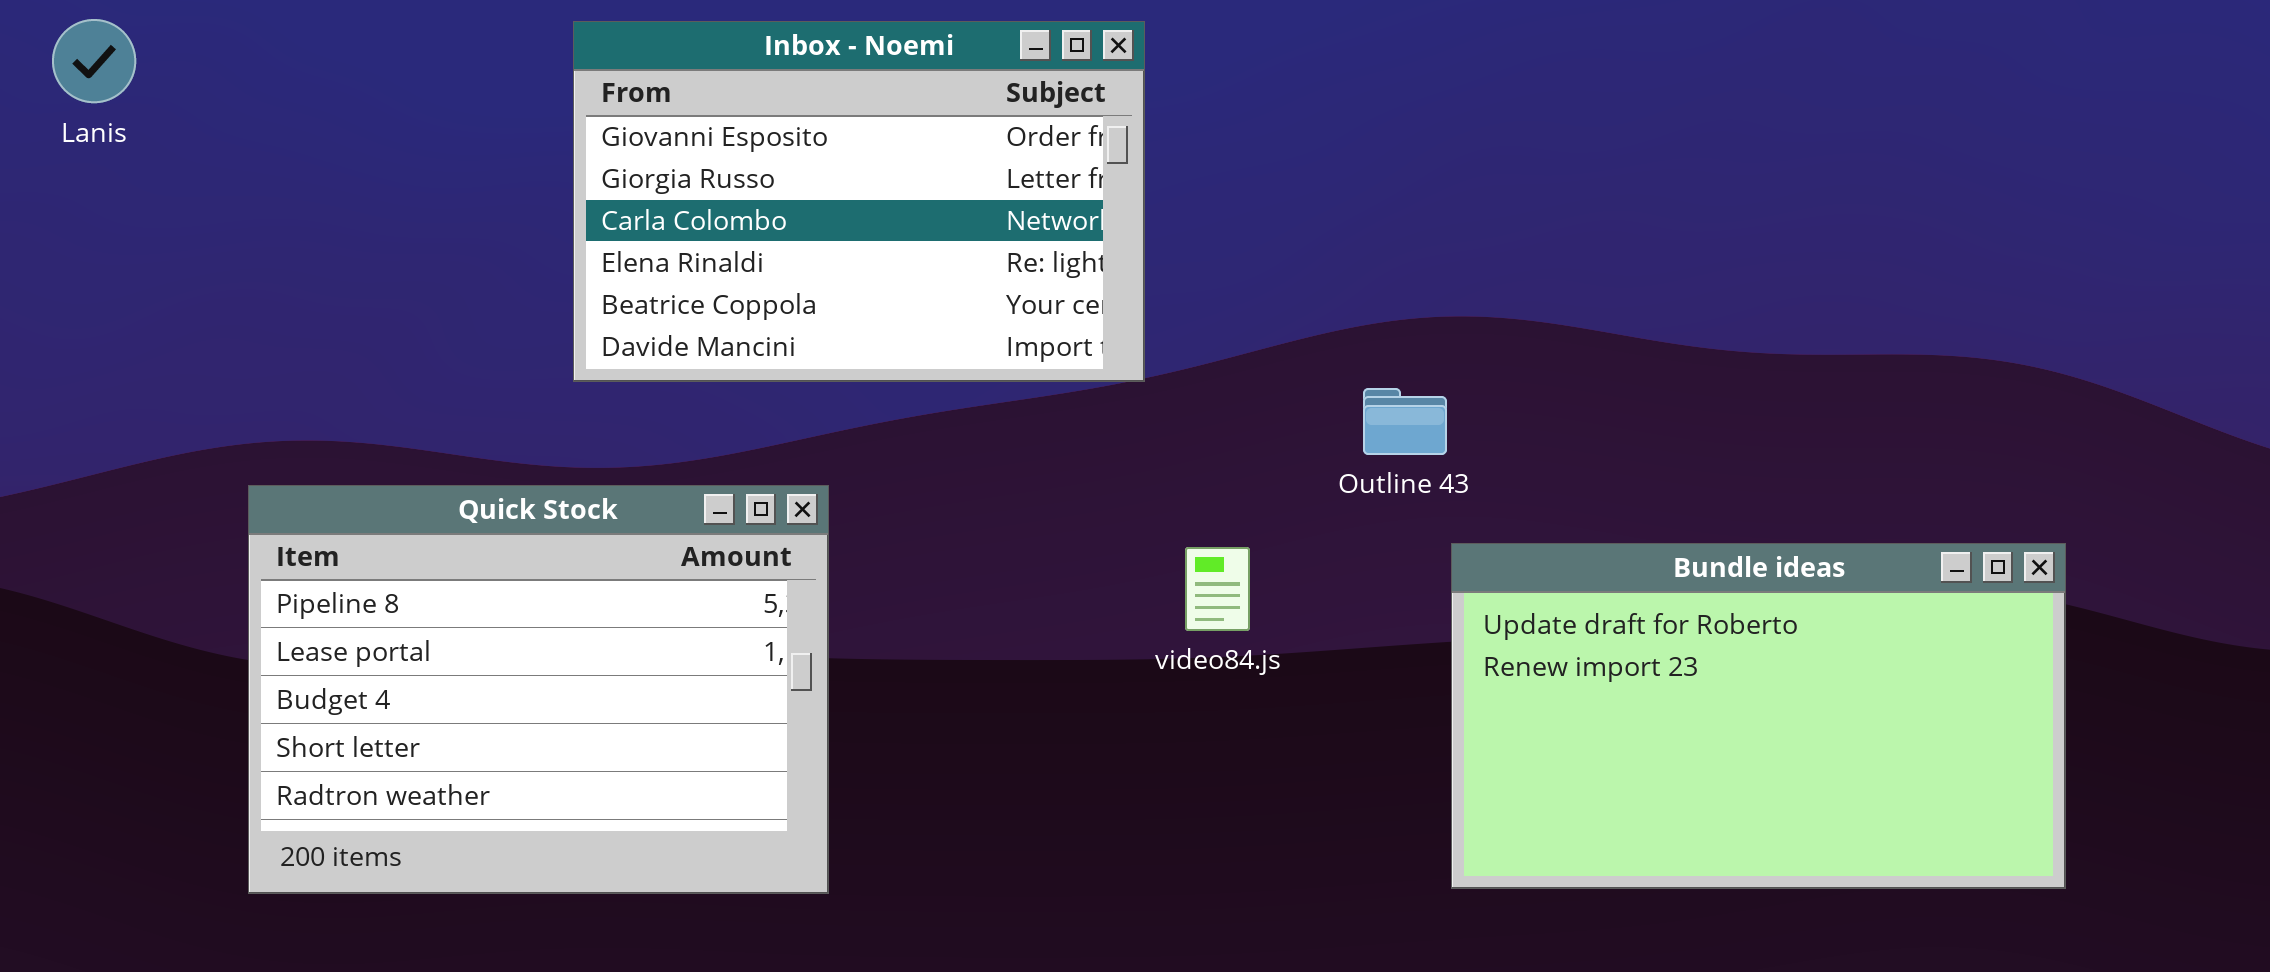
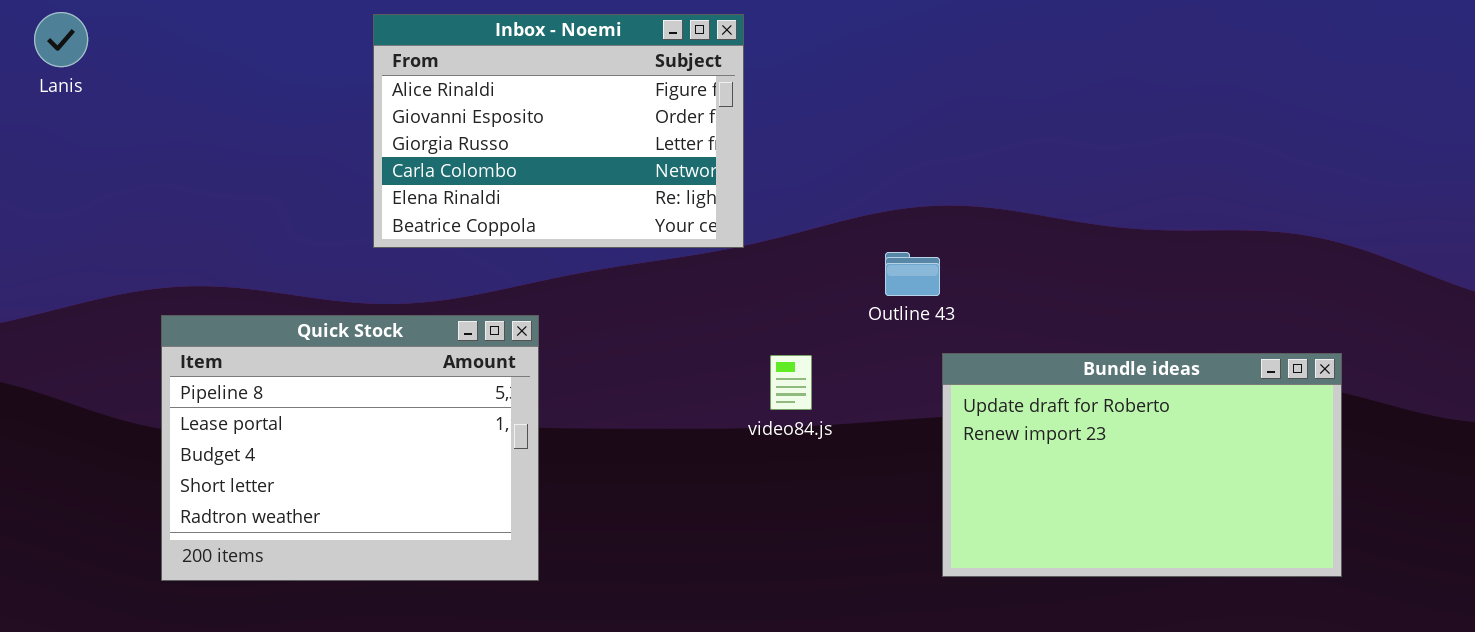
Inbox - Noemi: [573,21,1145,382] -> [373,14,744,248], scrolled up 1 row

